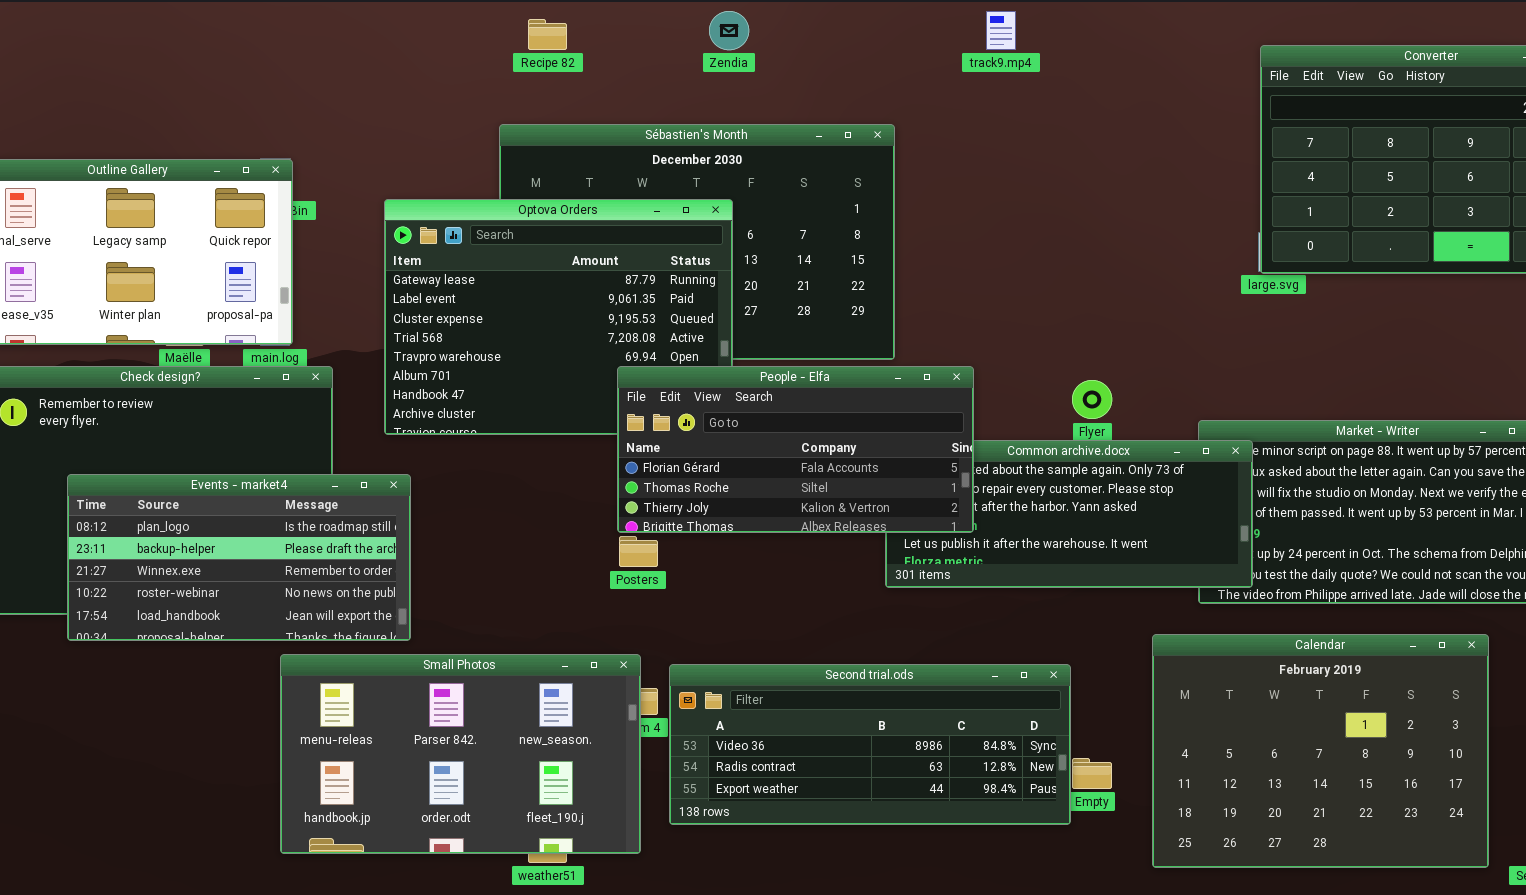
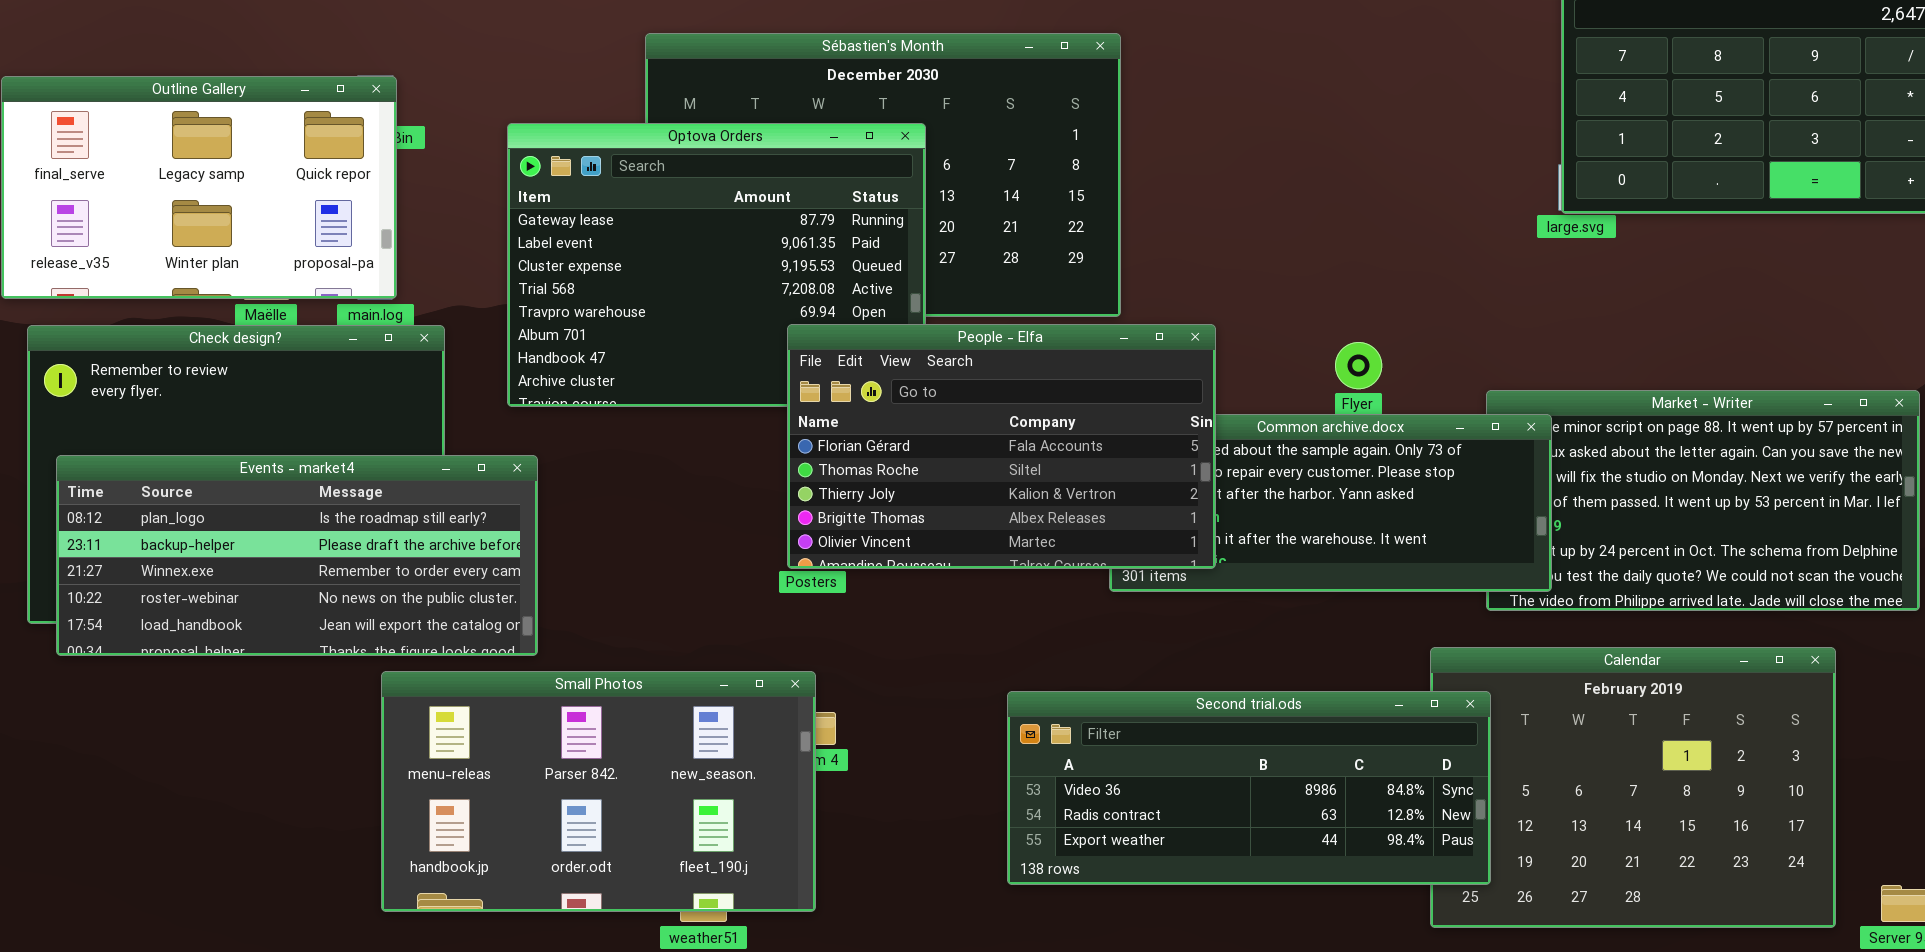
People - Elfa: [617,366,974,533] -> [787,324,1216,569], resized
Events - market4: [67,474,411,641] -> [56,455,538,656], resized
Second trial.ods: [669,664,1071,825] -> [1007,691,1491,885], moved

